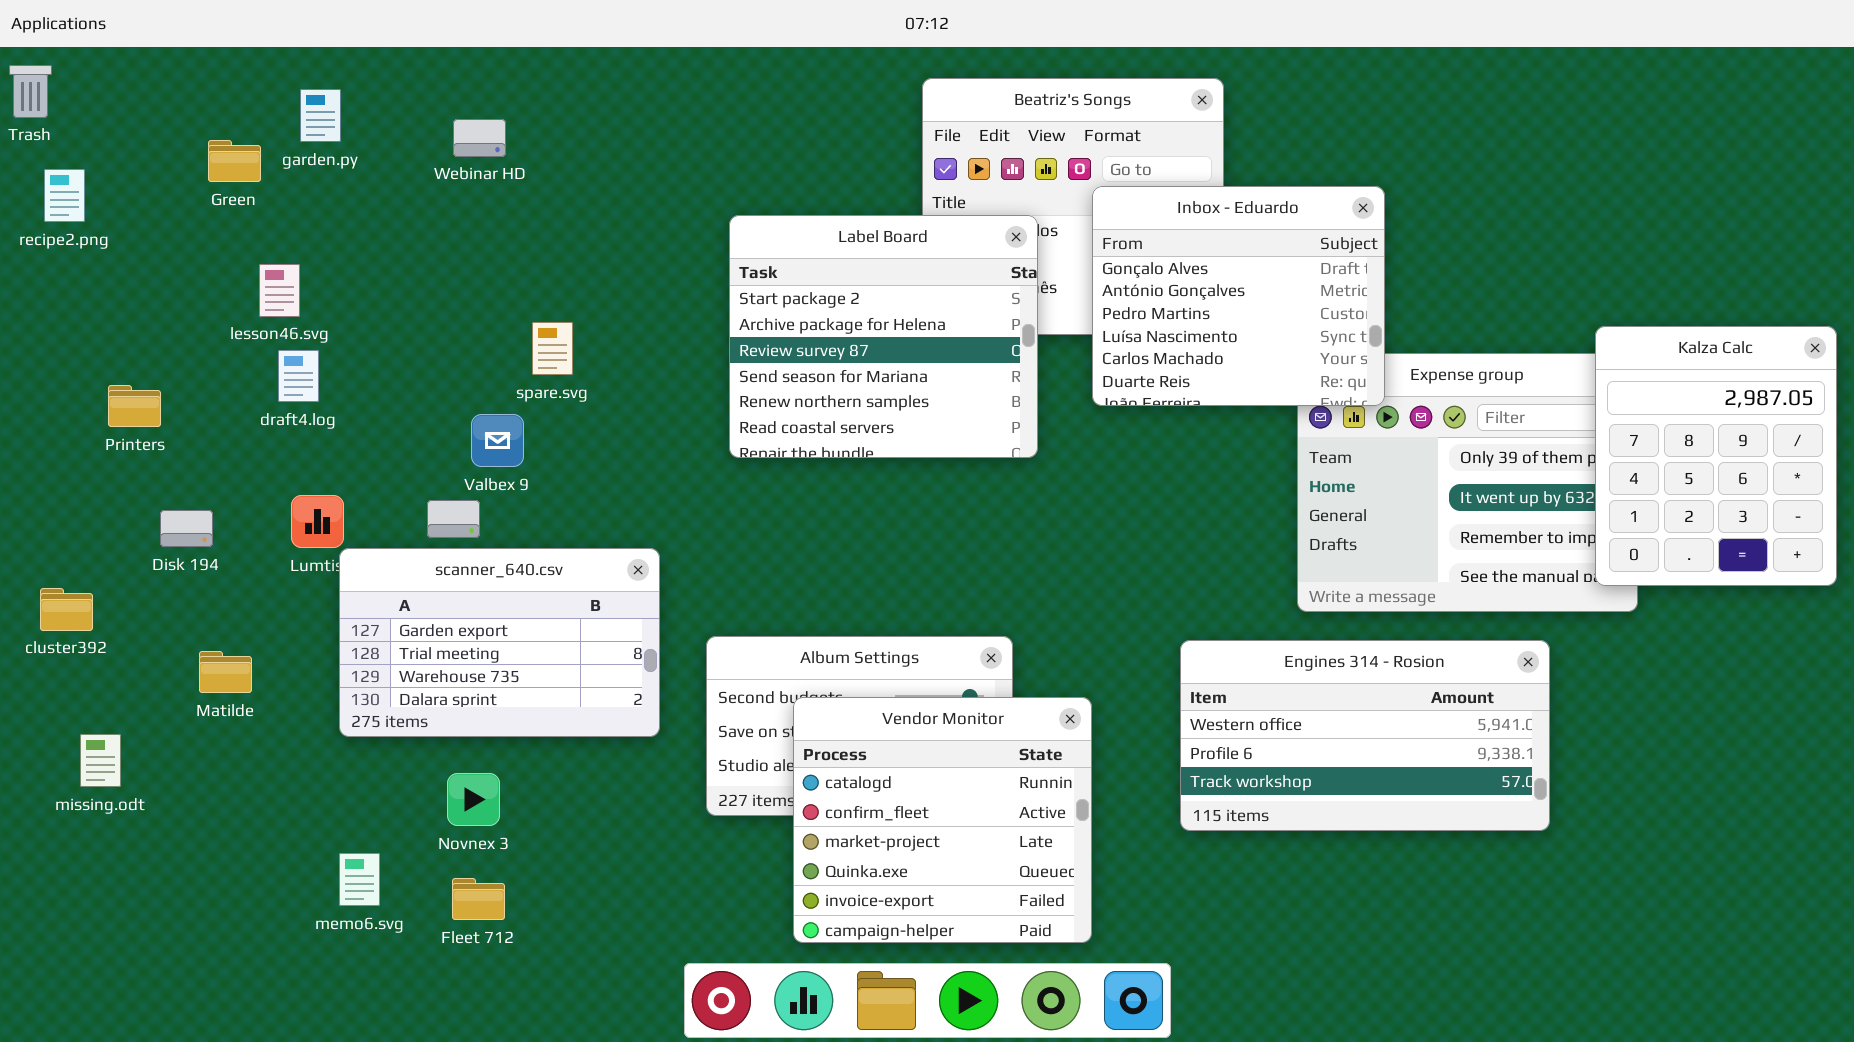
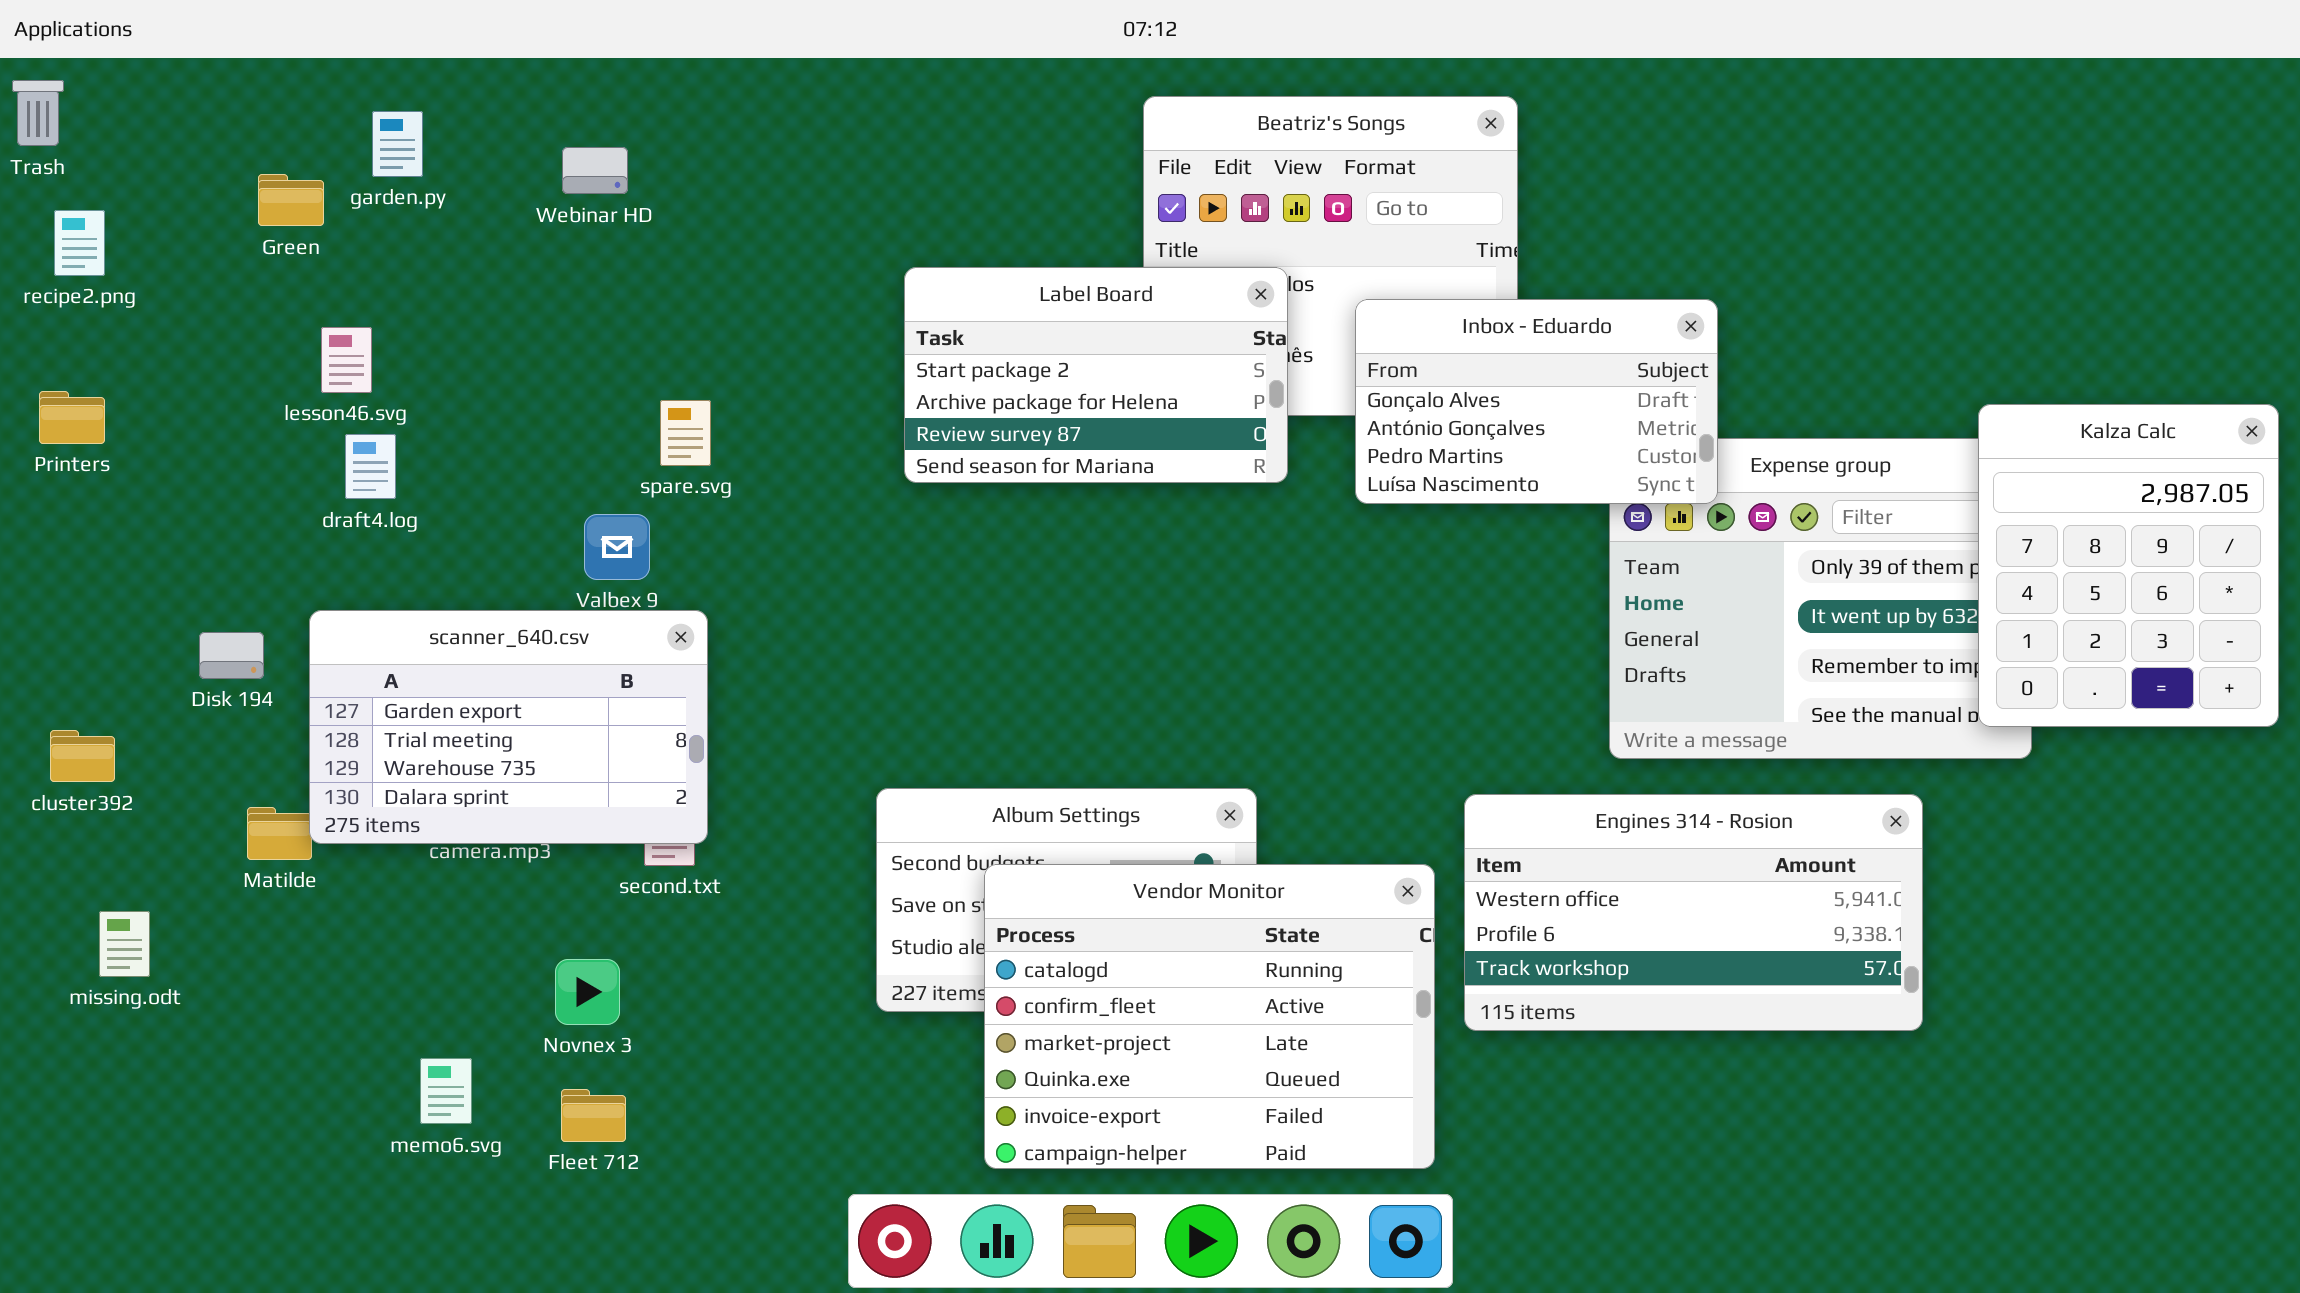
Inbox - Eduardo: [1092,186,1385,406] -> [1355,299,1718,504], resized
Label Board: [729,215,1038,458] -> [904,267,1288,483], resized
Printers: [108,385,161,427] -> [39,391,105,444], moved
scanner_640.csv: [339,548,660,737] -> [309,610,708,844], moved
Vendor Monitor: [793,697,1092,943] -> [984,864,1435,1169], resized

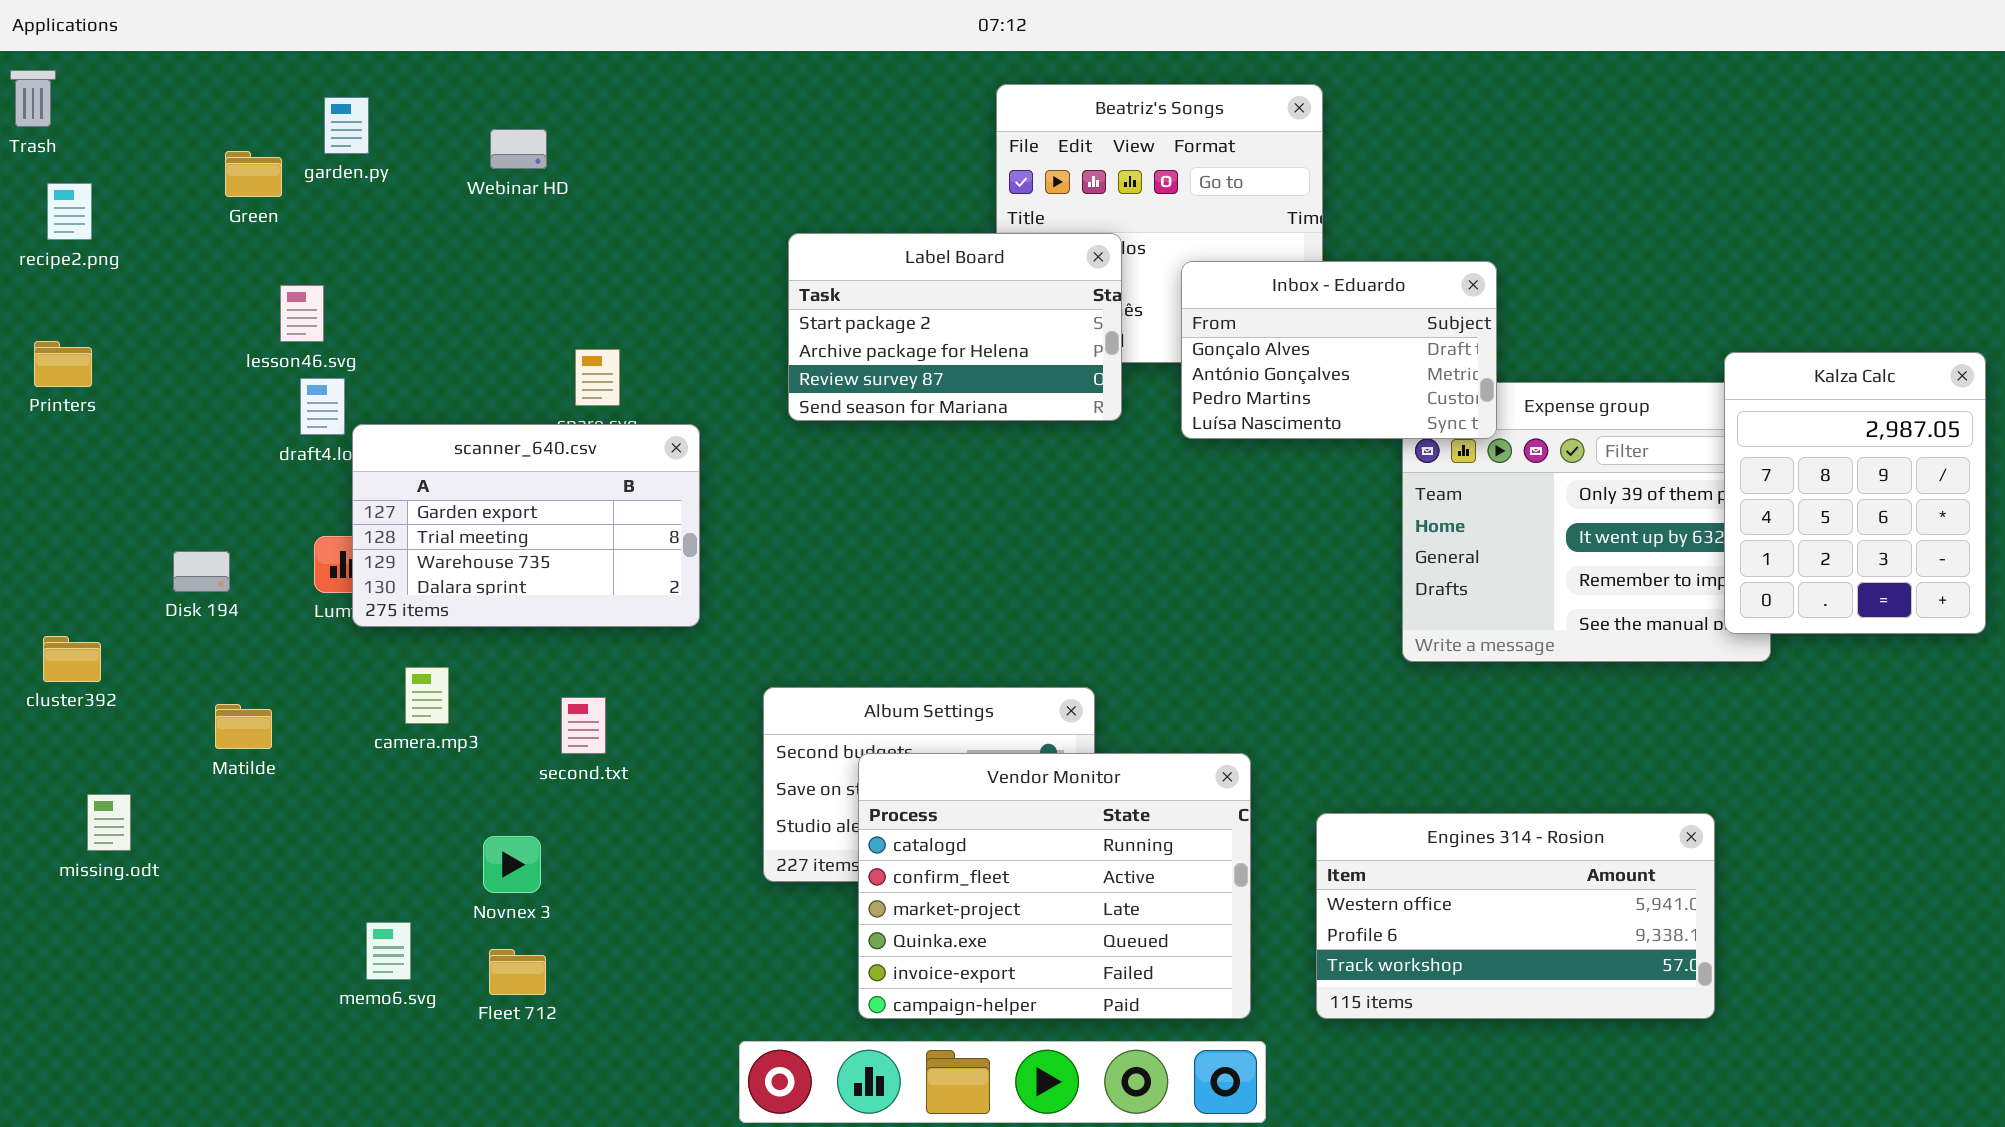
scanner_640.csv: [309,610,708,844] -> [352,424,700,627], moved
Engines 314 - Rosion: [1464,794,1923,1031] -> [1316,813,1715,1019], moved

